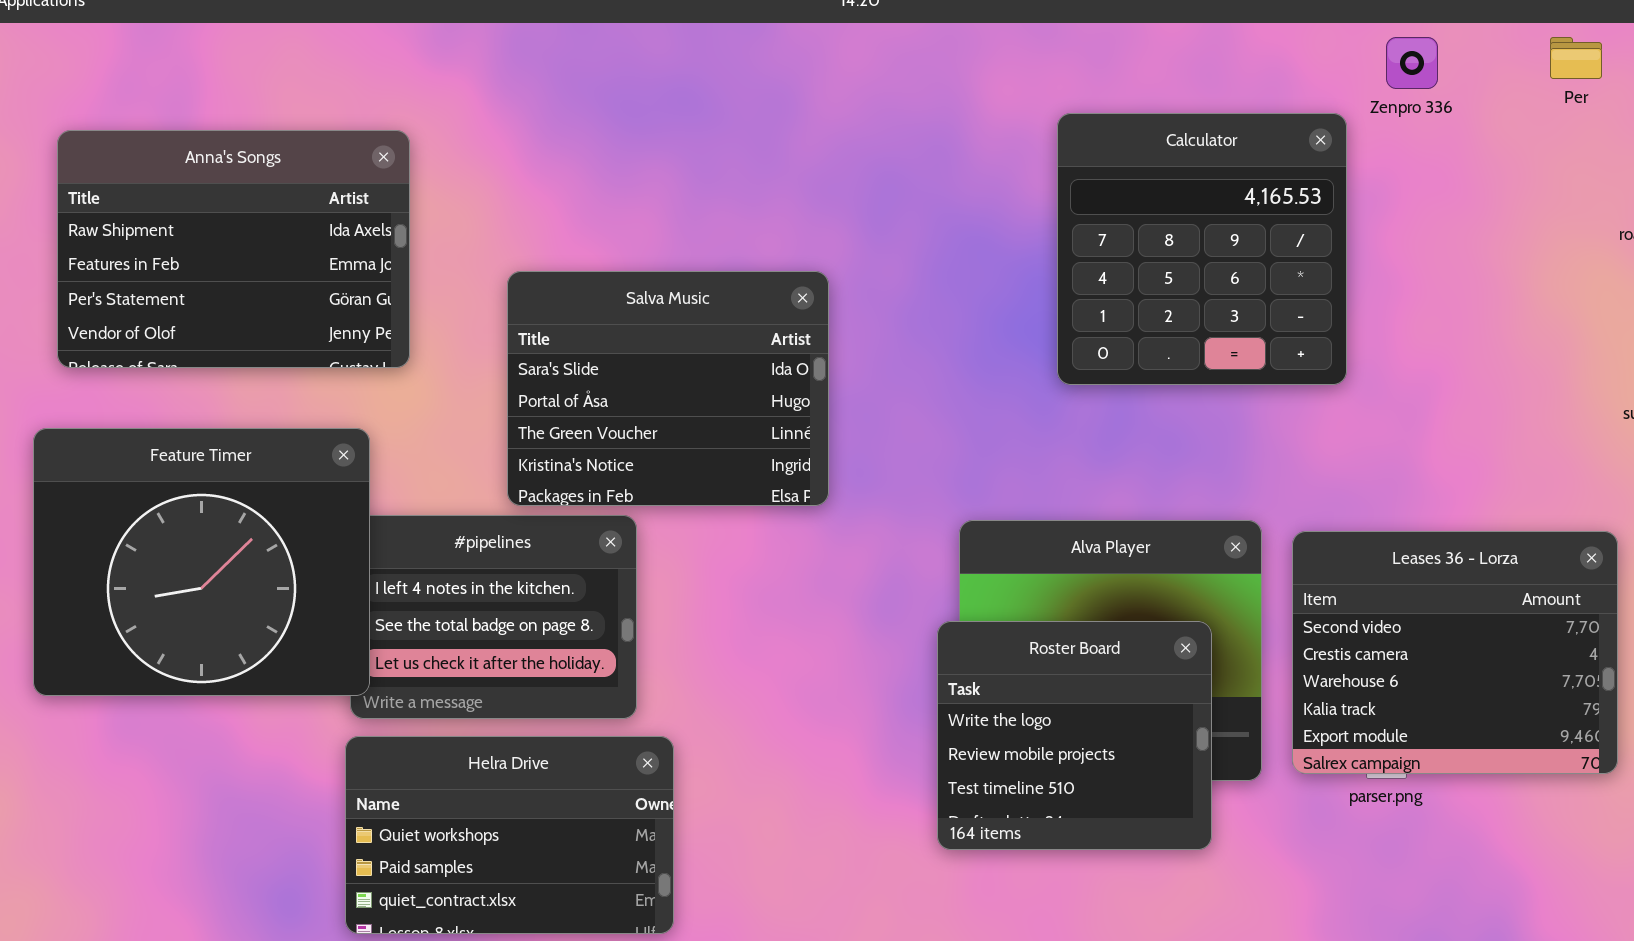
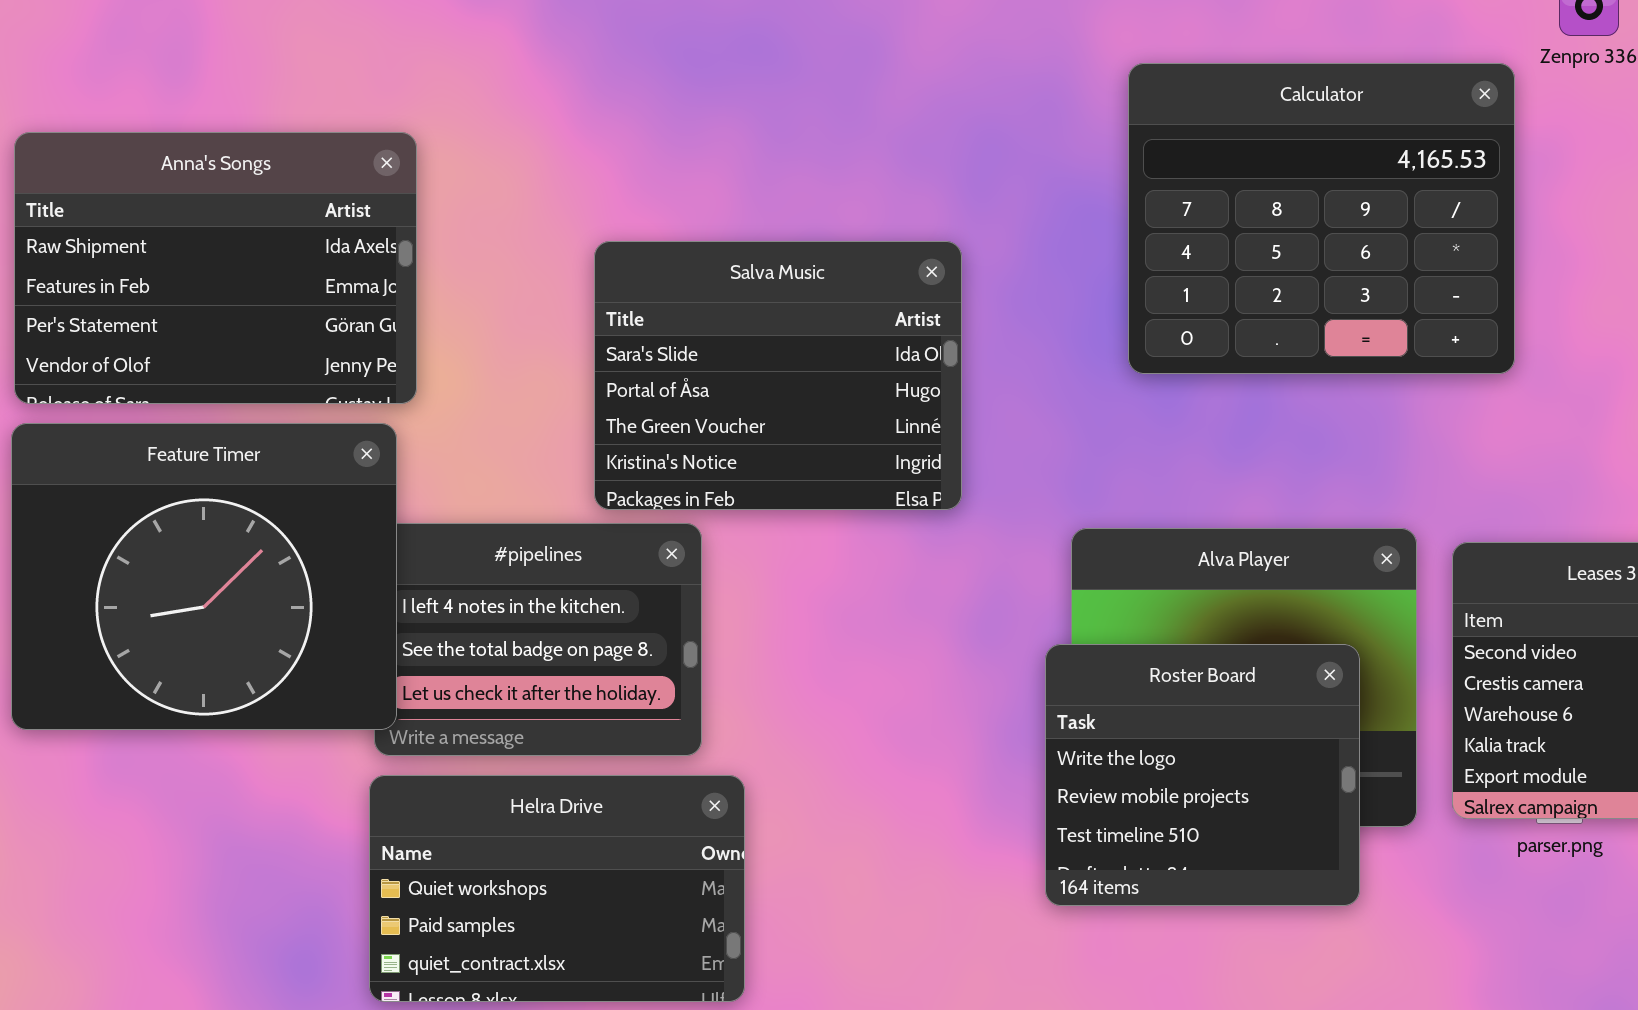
Calculator: [1057,113,1347,385] -> [1128,63,1515,374], resized
Anna's Songs: [57,130,410,368] -> [14,132,417,404], moved
Salva Music: [507,271,829,506] -> [594,241,962,510], moved

